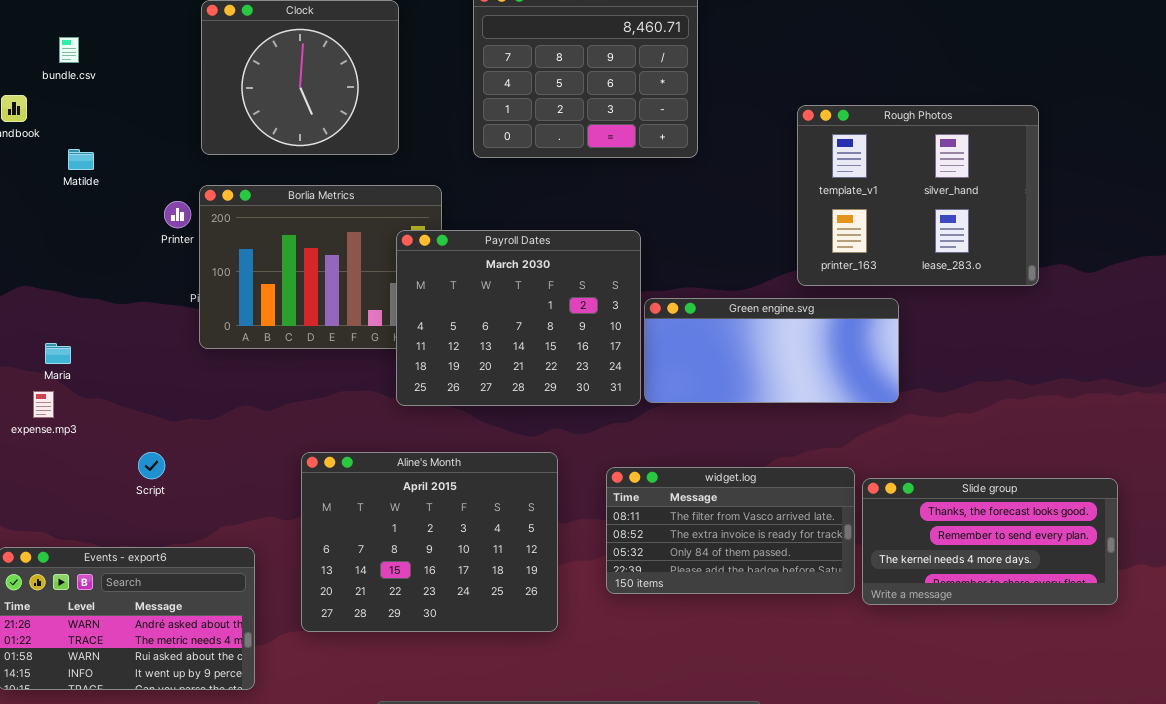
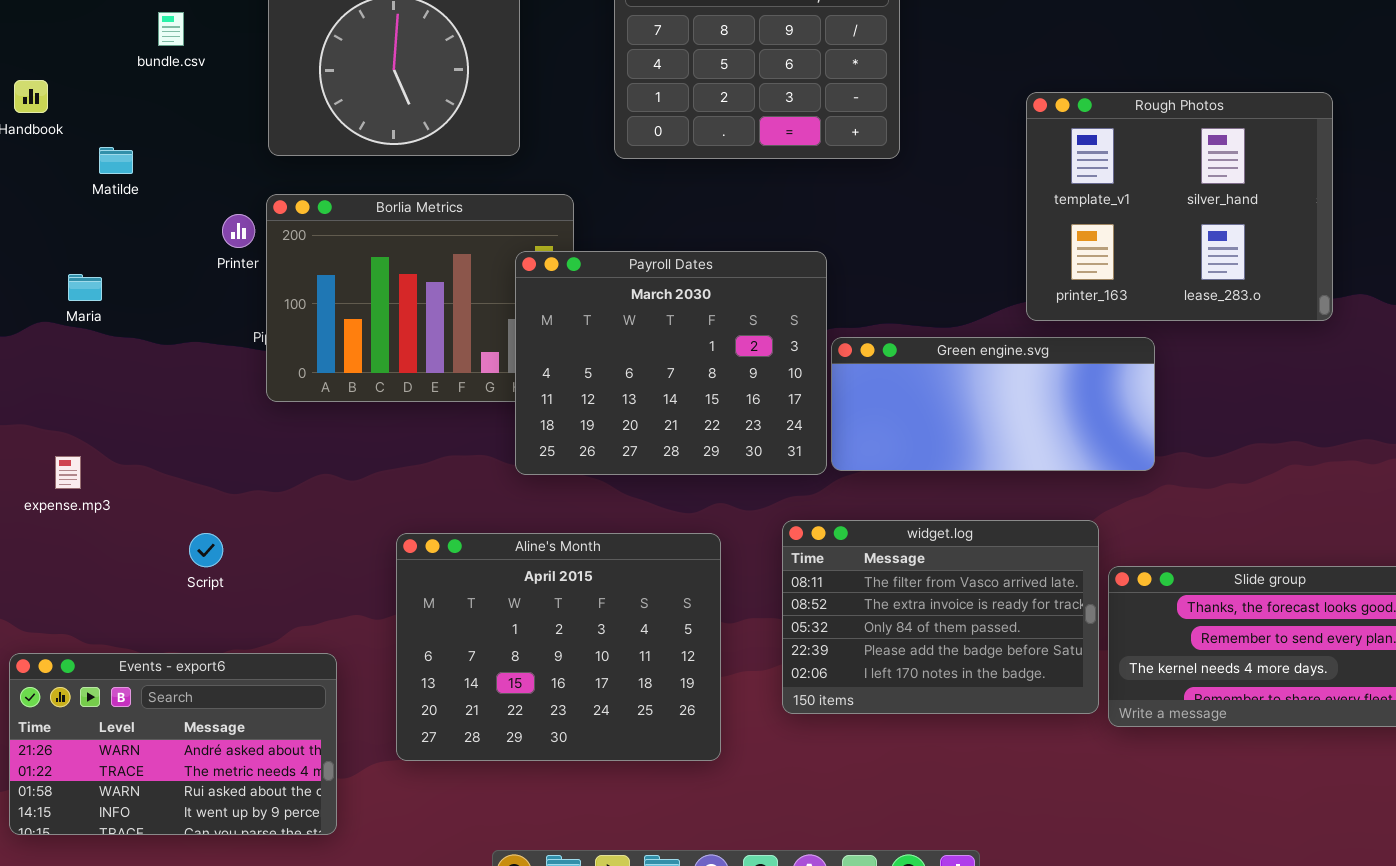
bundle.csv: [59,37,79,63] -> [158,12,184,46], moved
Maria: [45,343,71,364] -> [68,274,102,301], moved
widget.log: [606,467,855,594] -> [782,520,1099,714], resized

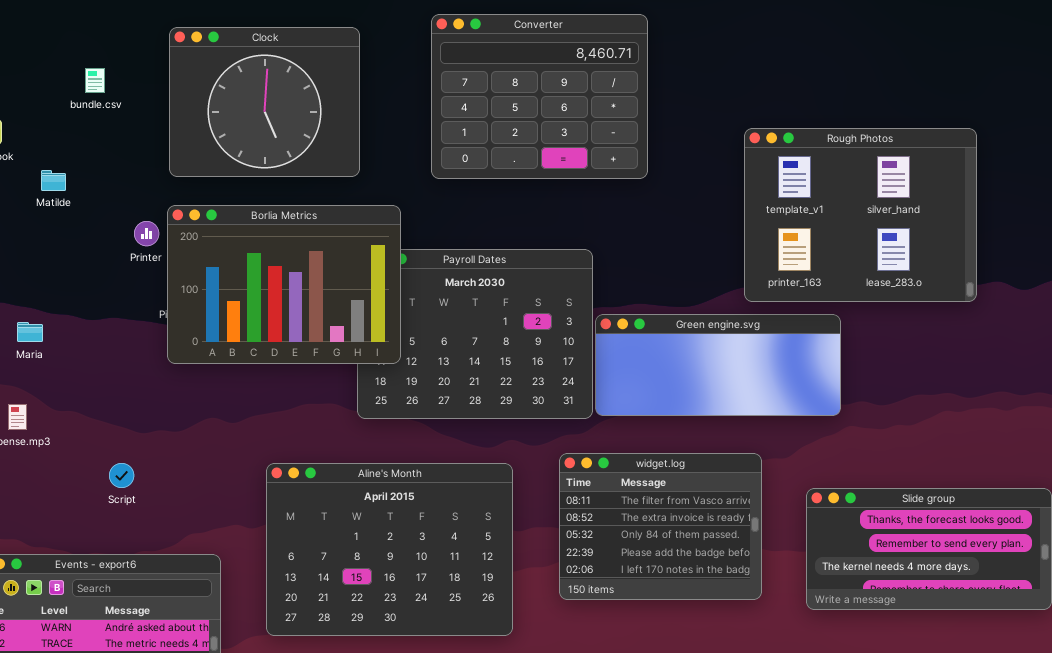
Borlia Metrics: [266,194,574,402] -> [167,205,401,364], raised
Maria: [68,274,102,301] -> [17,322,43,342], moved
widget.log: [782,520,1099,714] -> [559,453,762,600], resized

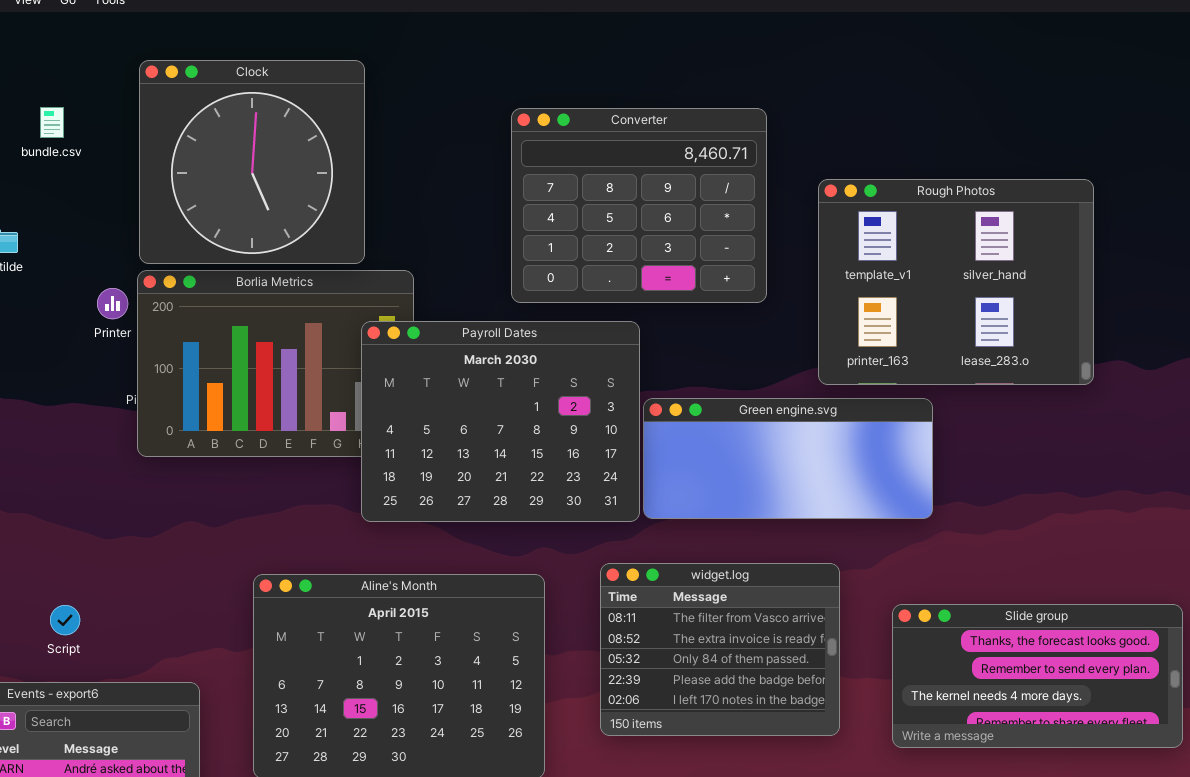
Converter: [431,14,648,179] -> [511,108,767,303], moved
Clock: [169,27,360,177] -> [139,60,365,264], resized
Payroll Dates: [357,249,593,419] -> [361,321,640,522], raised
Script: [109,463,134,488] -> [50,605,80,635], moved

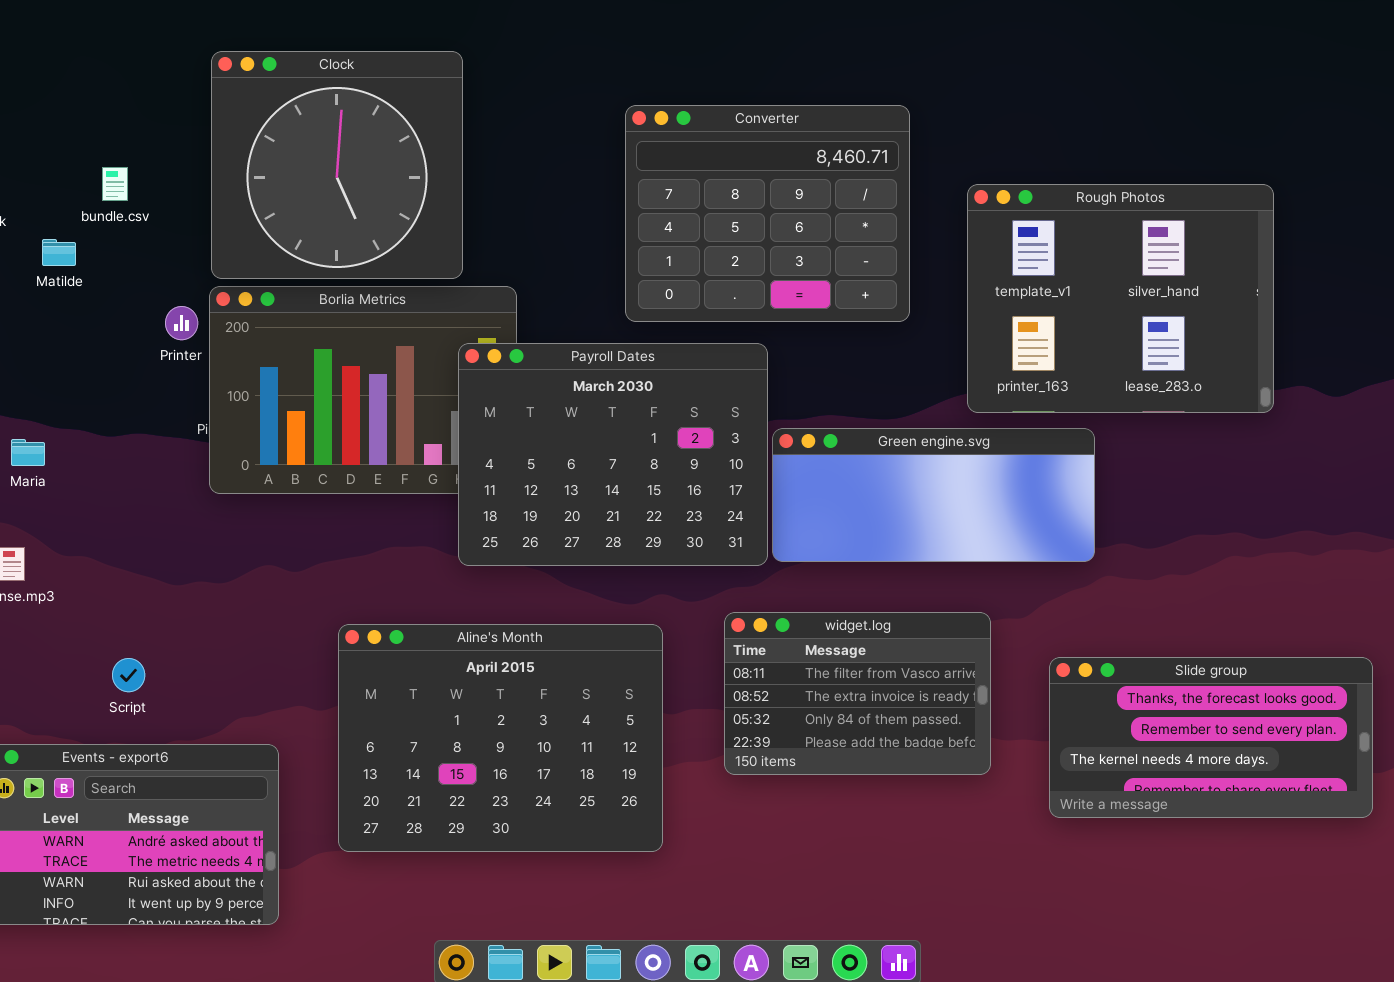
bundle.csv: [40,107,64,138] -> [102,167,128,201], moved
widget.log: [600,563,840,736] -> [724,612,991,775], resized

